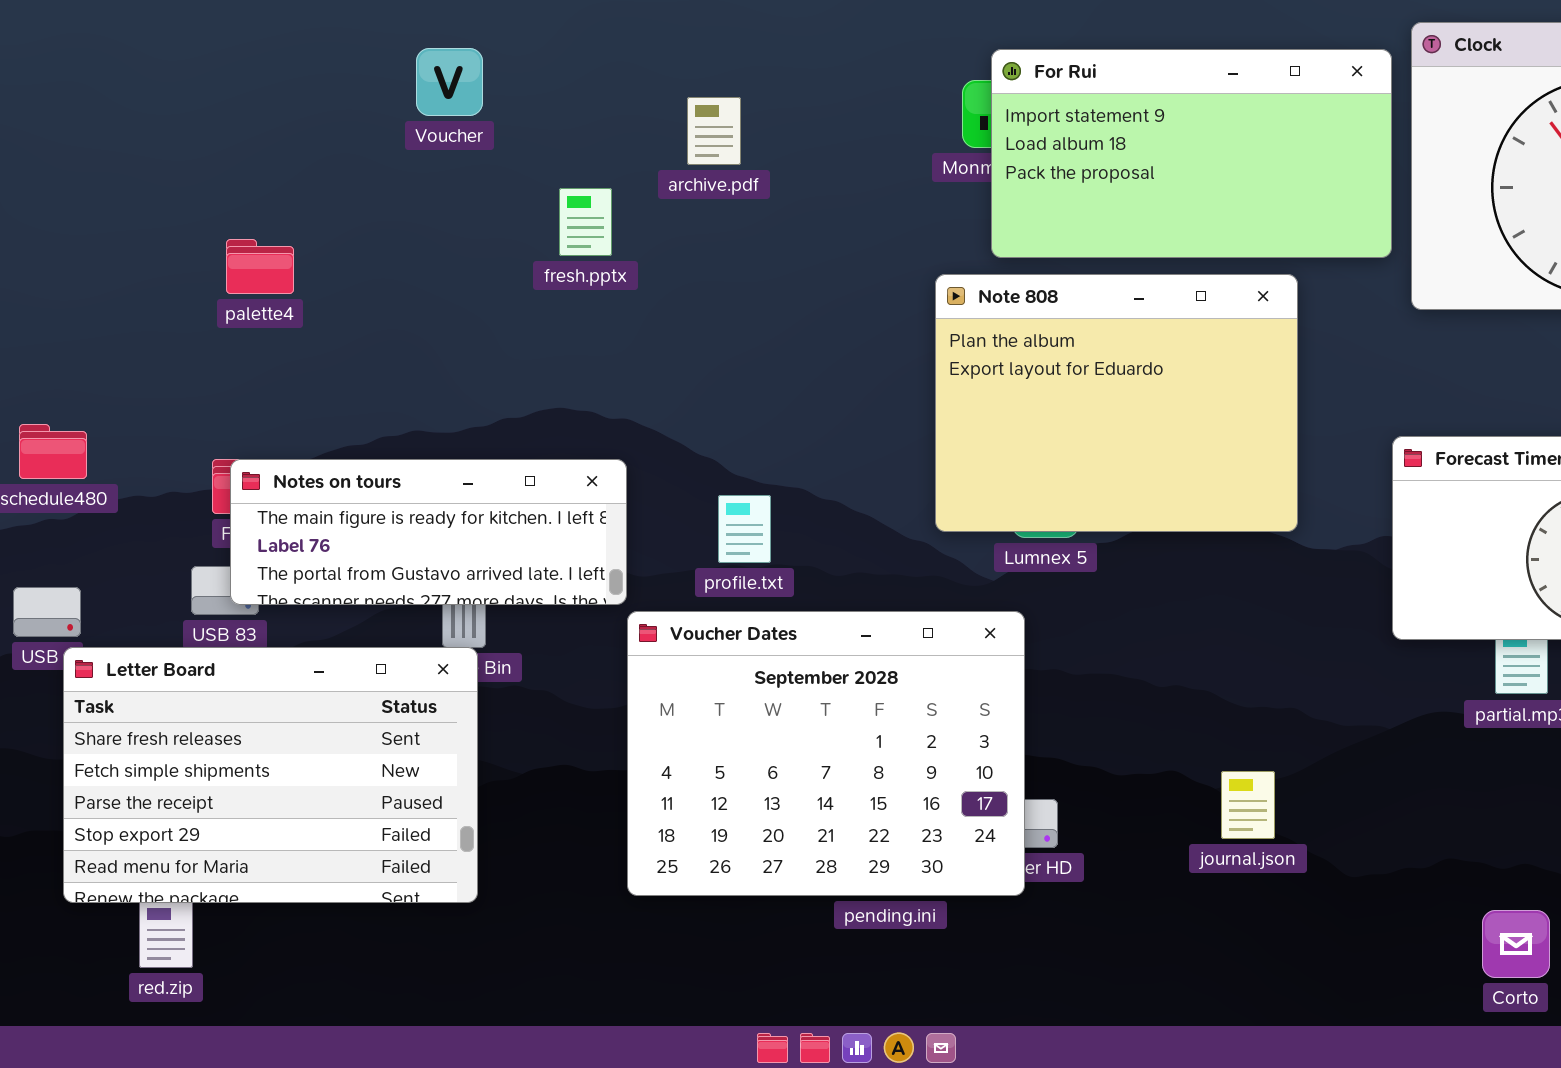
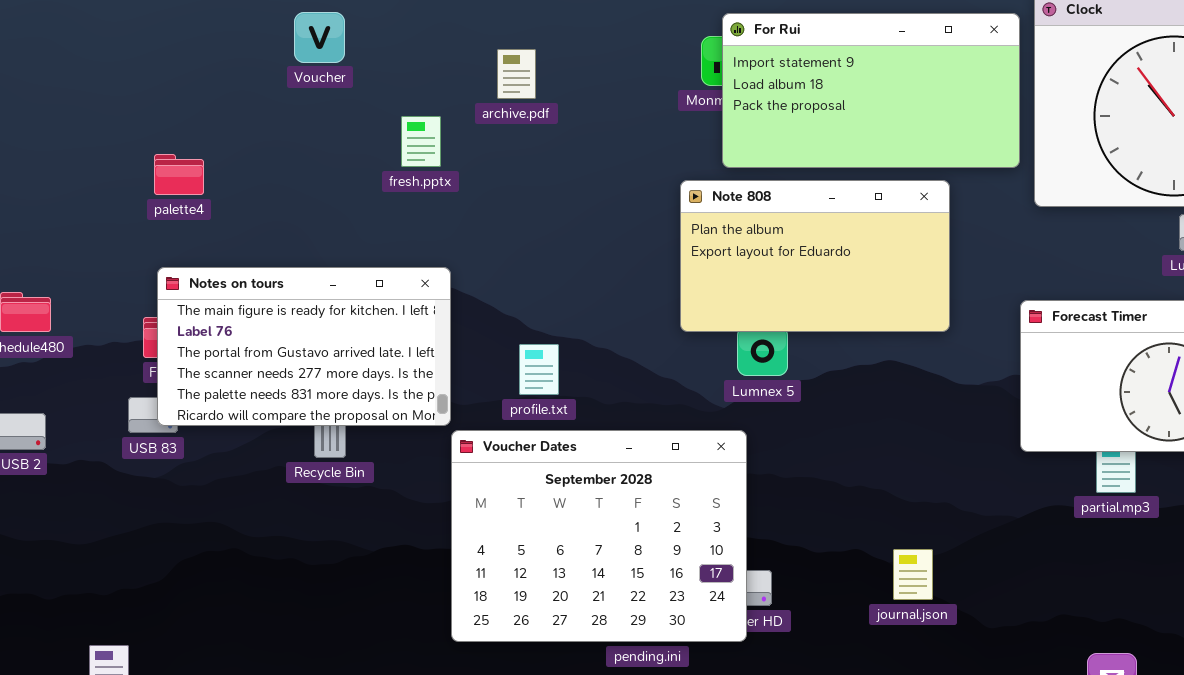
Note 808: [935,274,1298,532] -> [680,180,950,332], resized
Notes on tours: [230,459,627,605] -> [157,267,451,426], resized
Letter Board: [63,647,478,903] -> none, closed

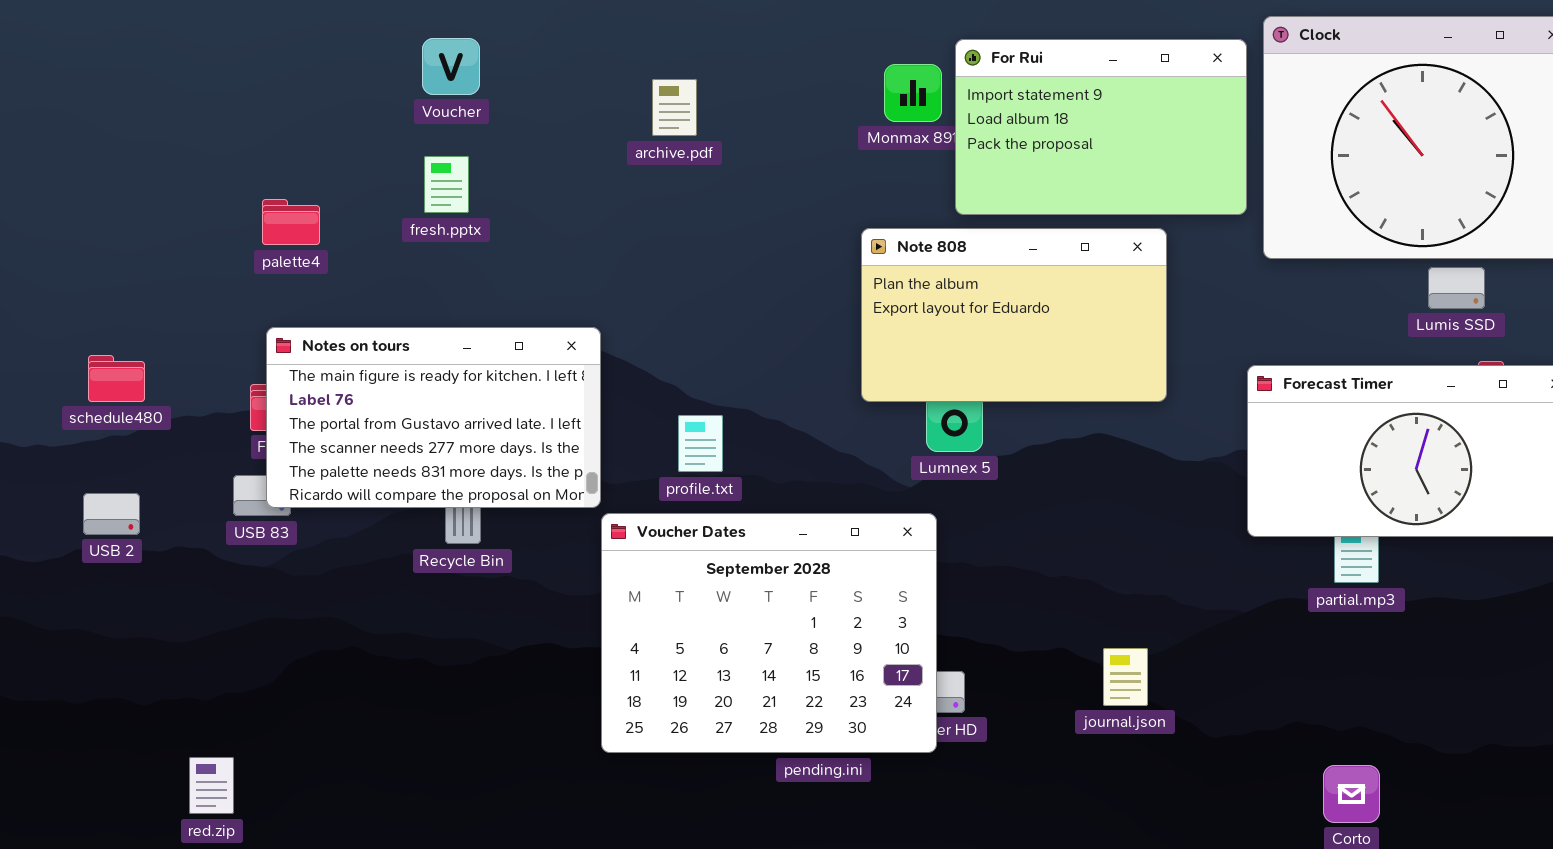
For Rui: [722,13,1020,168] -> [955,39,1247,215], resized
fresh.pptx: [401,116,441,167] -> [424,156,469,213], moved

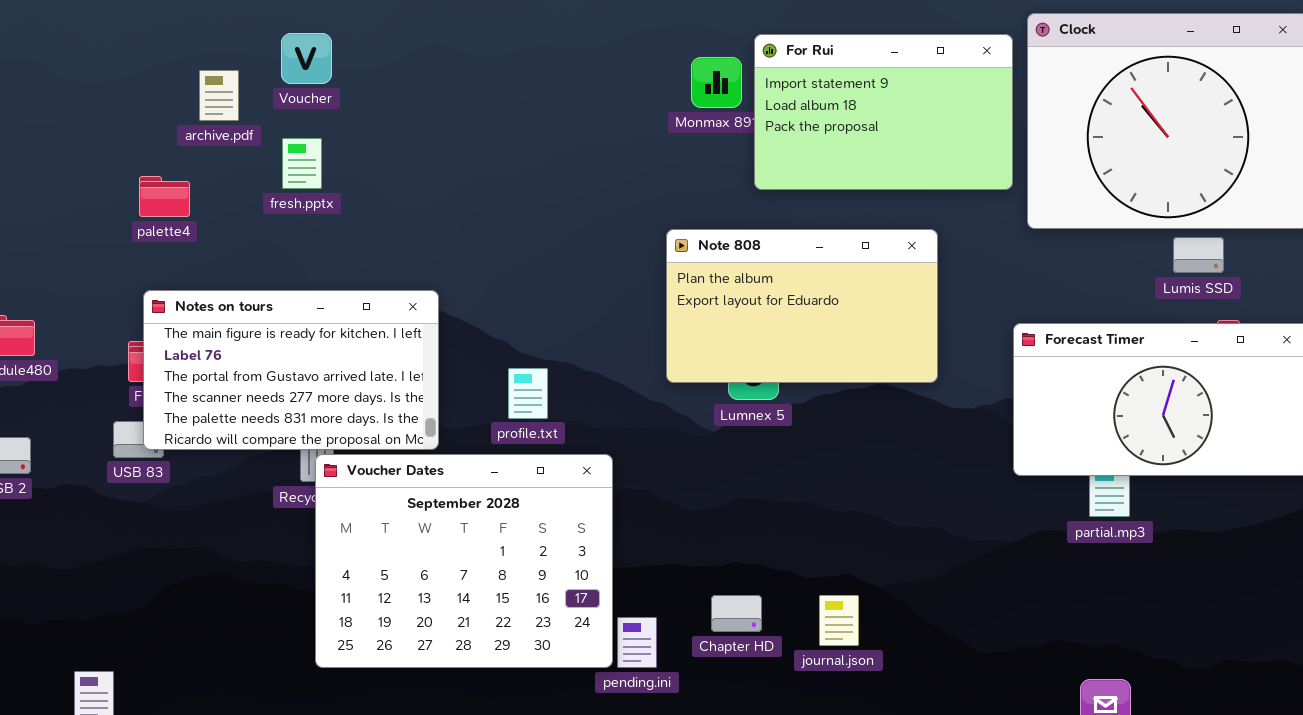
archive.pdf: [652,79,697,136] -> [199,70,239,121], moved
Note 808: [861,228,1167,402] -> [666,229,938,383], moved
Voucher Dates: [601,513,937,753] -> [315,454,613,668], moved
journal.json: [1103,648,1148,706] -> [819,595,859,646], moved

